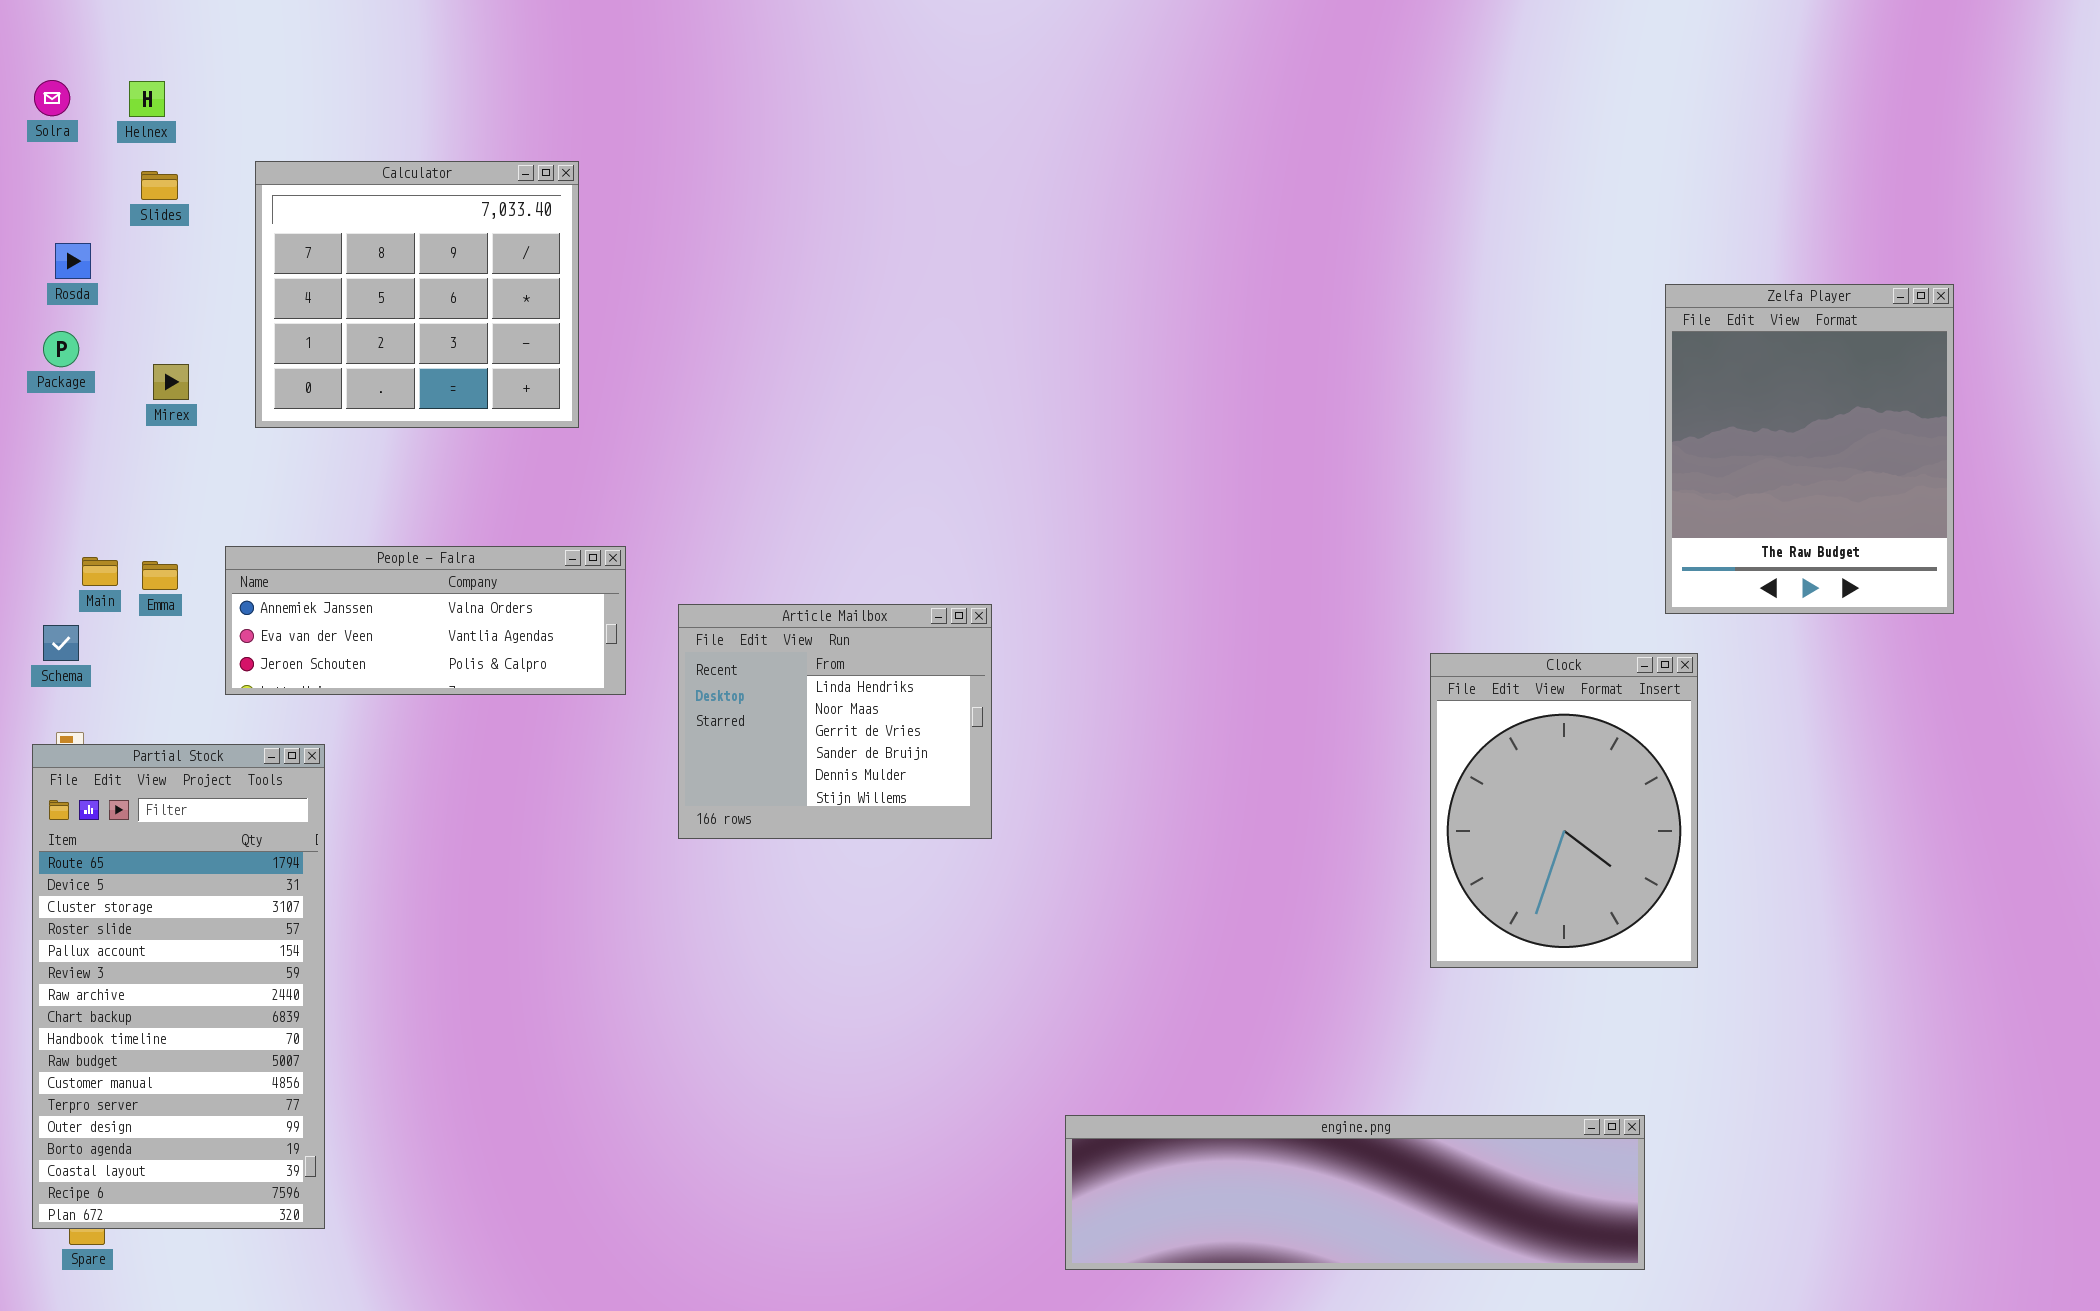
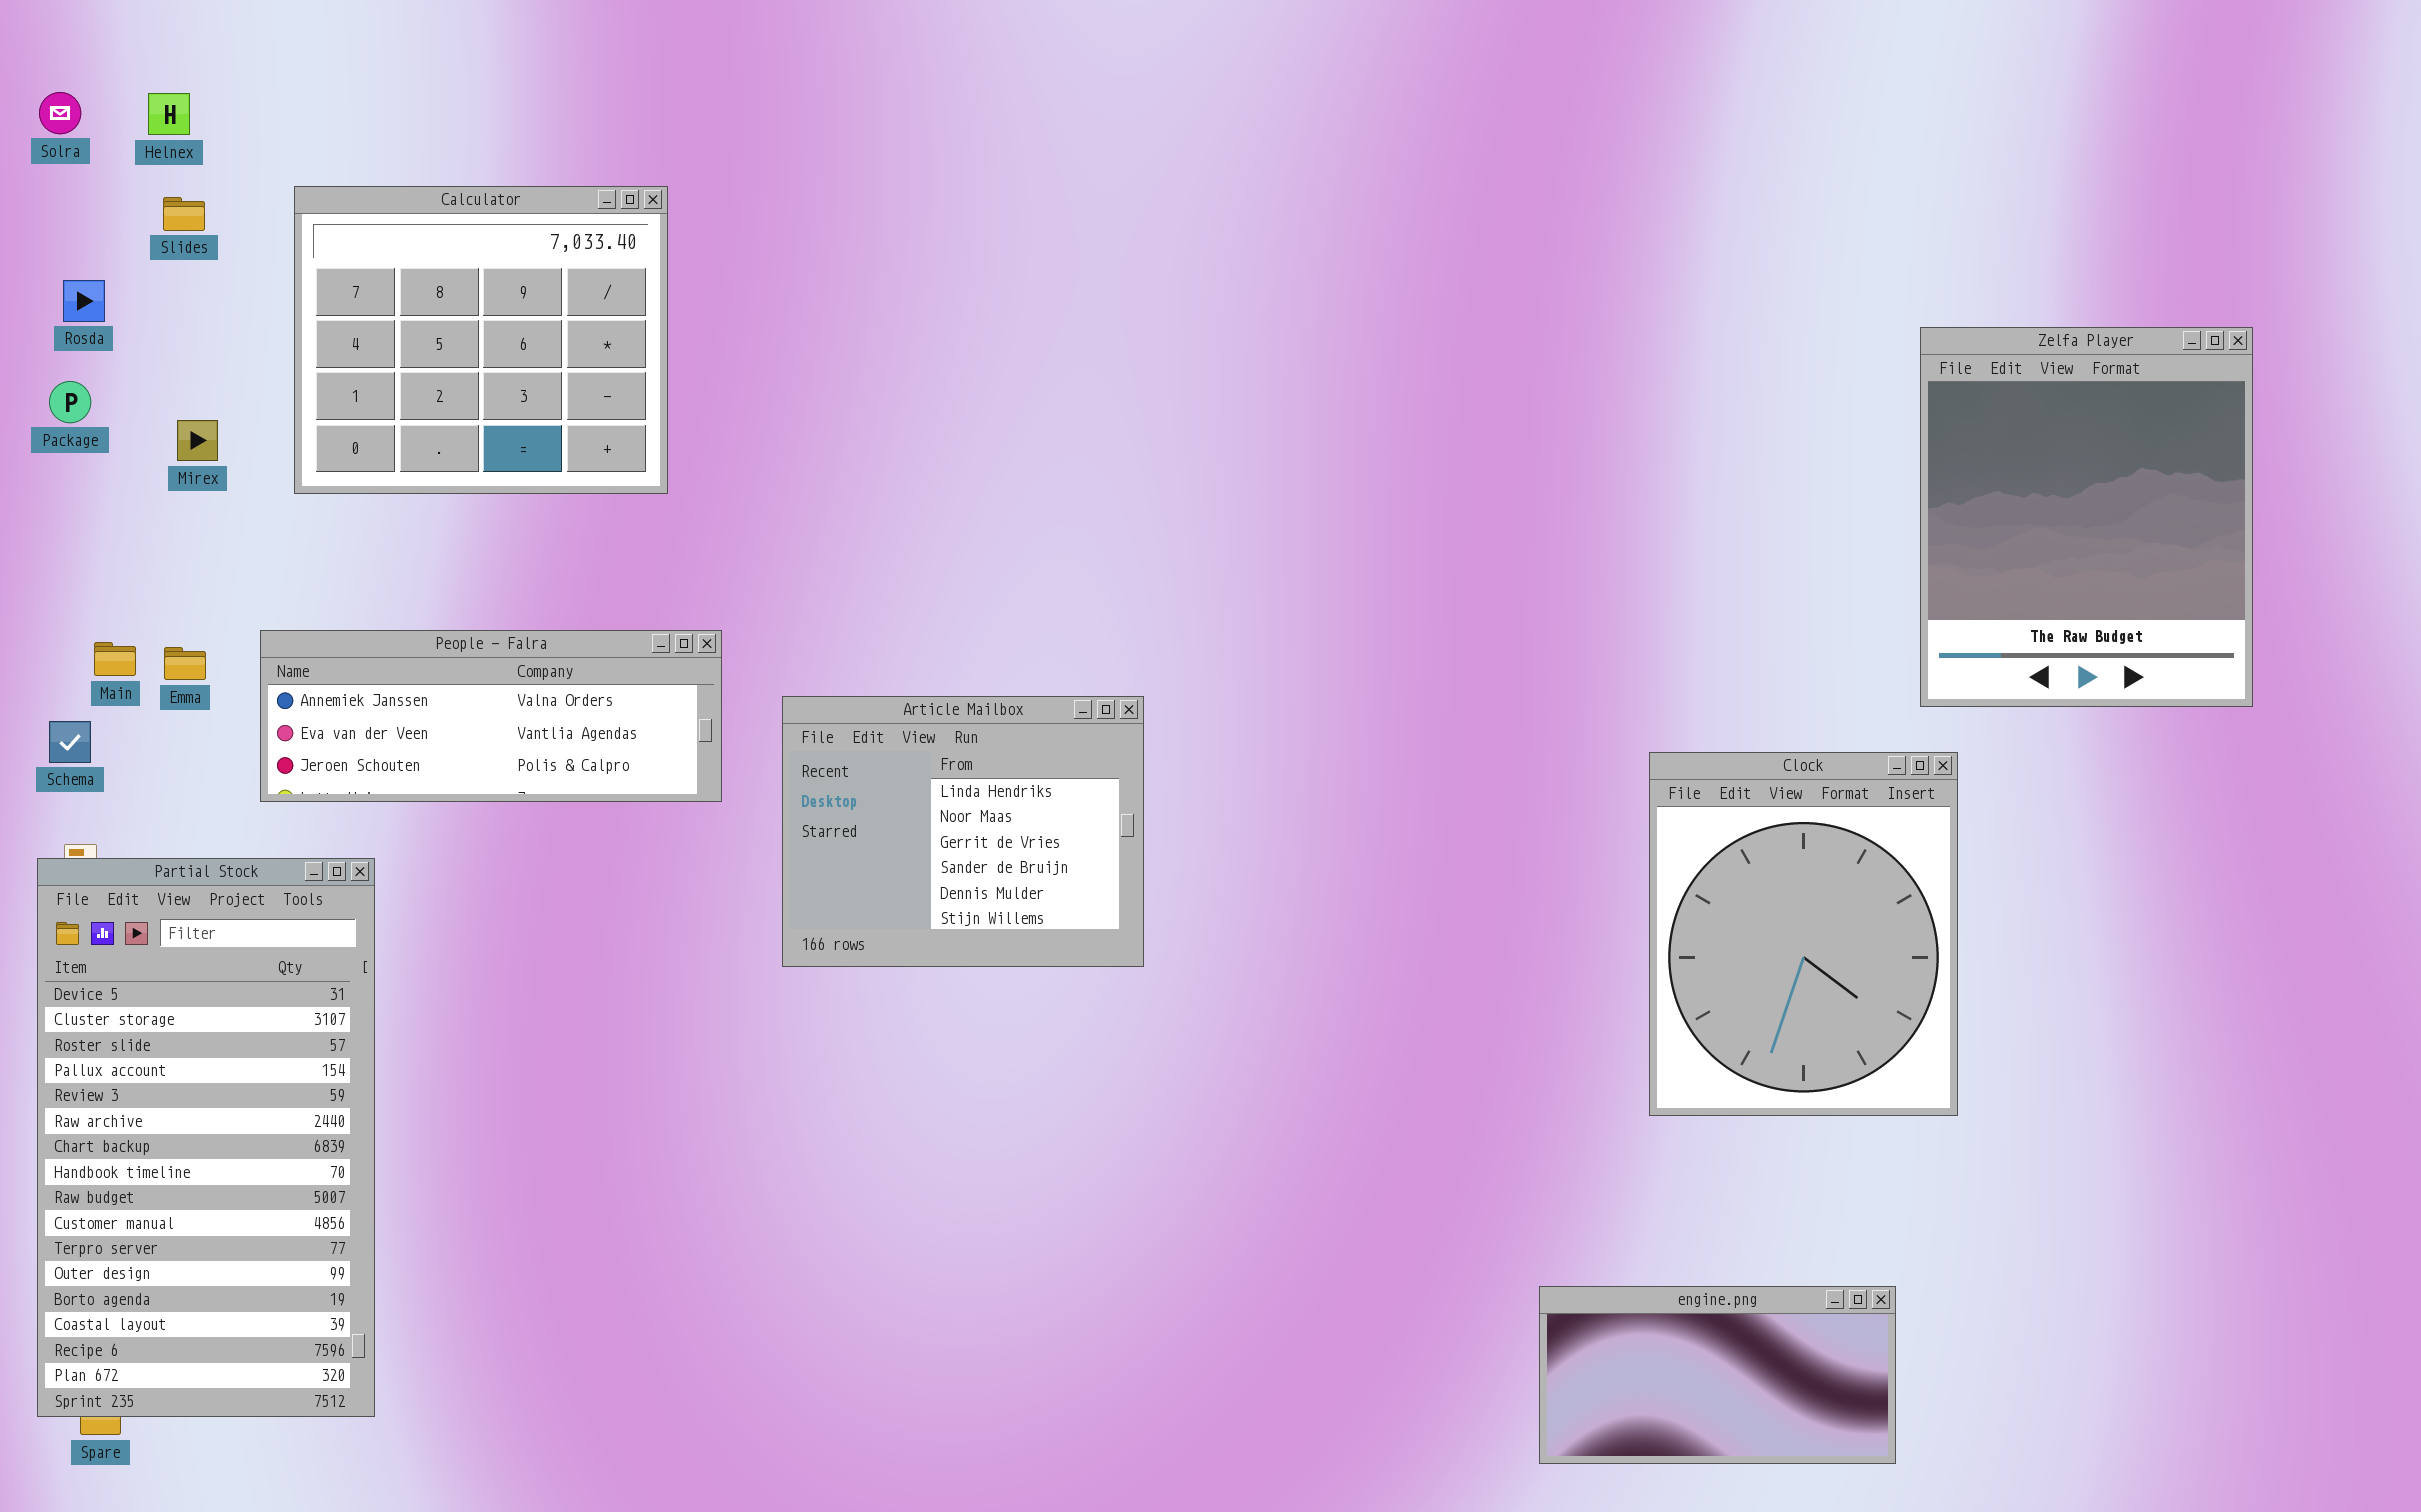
Partial Stock: [32,744,325,1229] -> [37,858,375,1417], scrolled down 1 row
engine.png: [1065,1115,1645,1270] -> [1539,1286,1896,1464], resized

